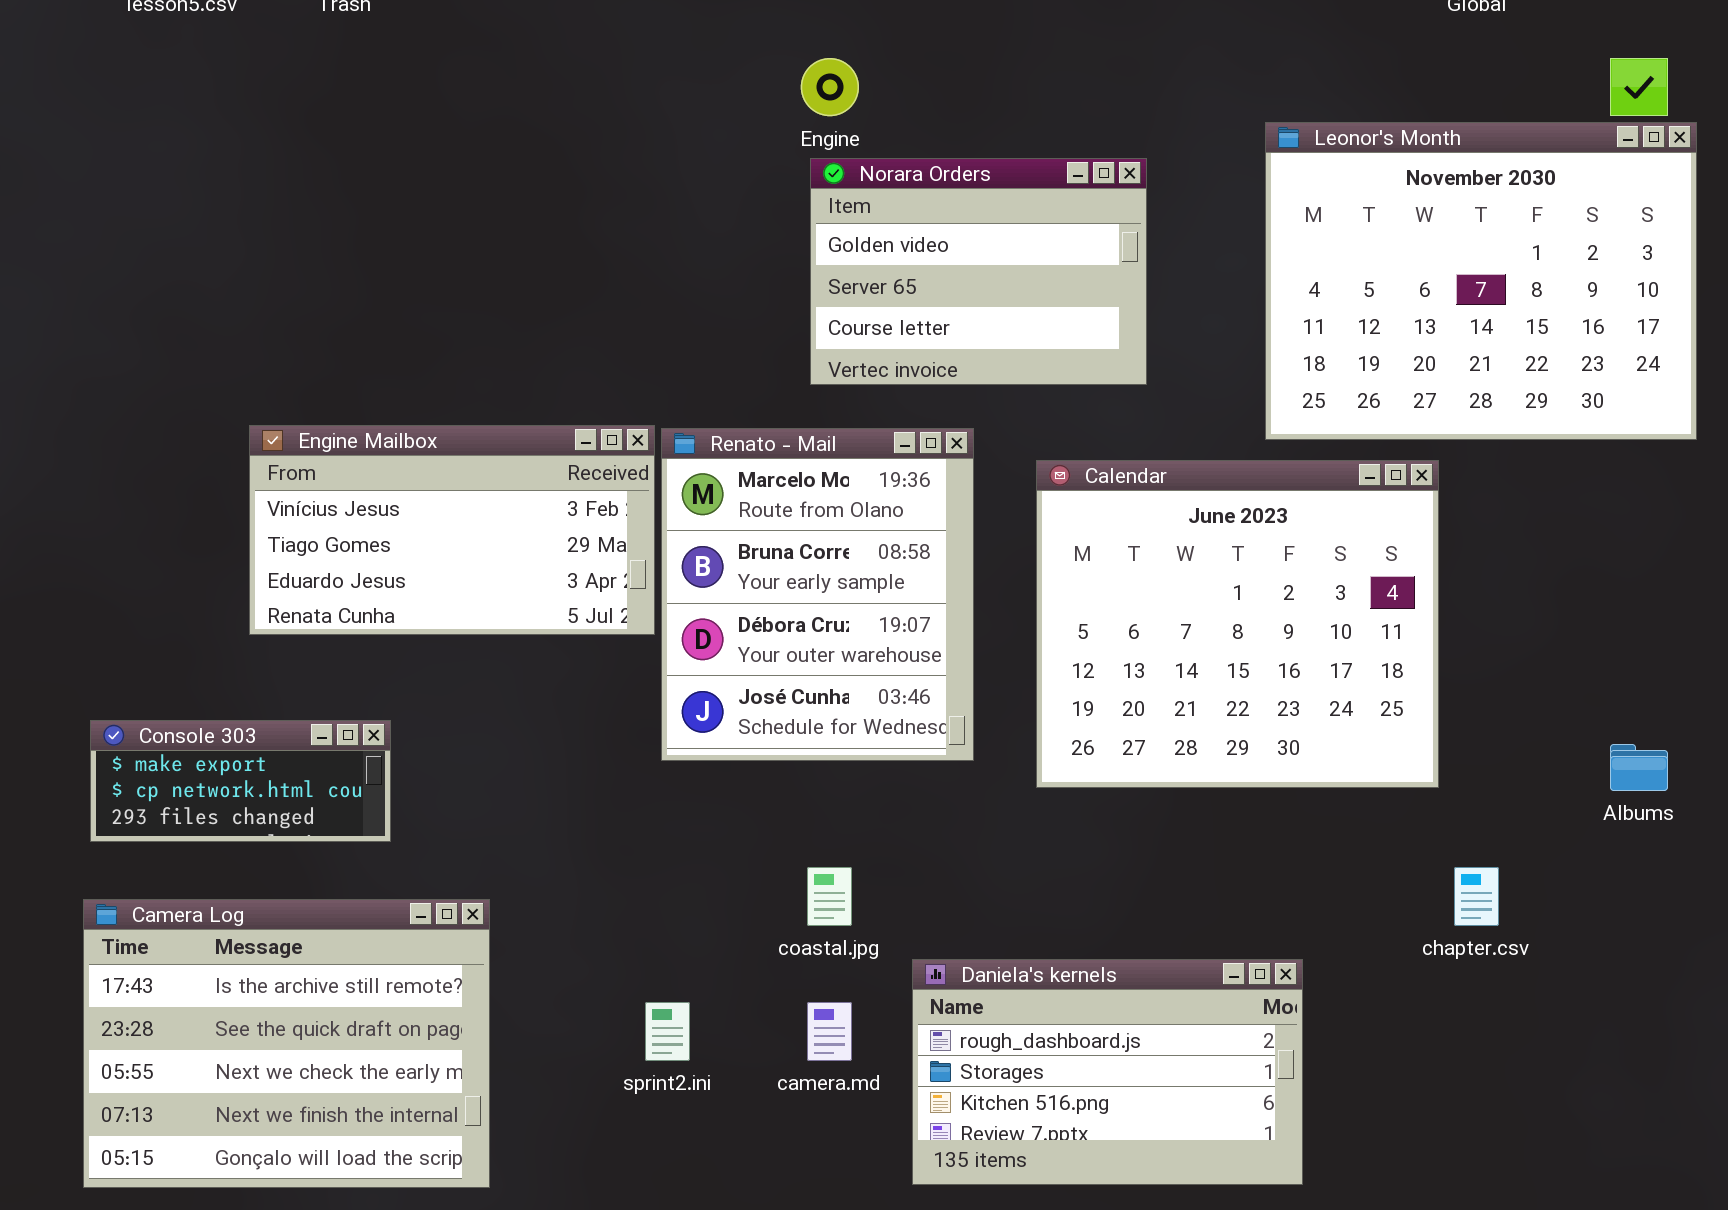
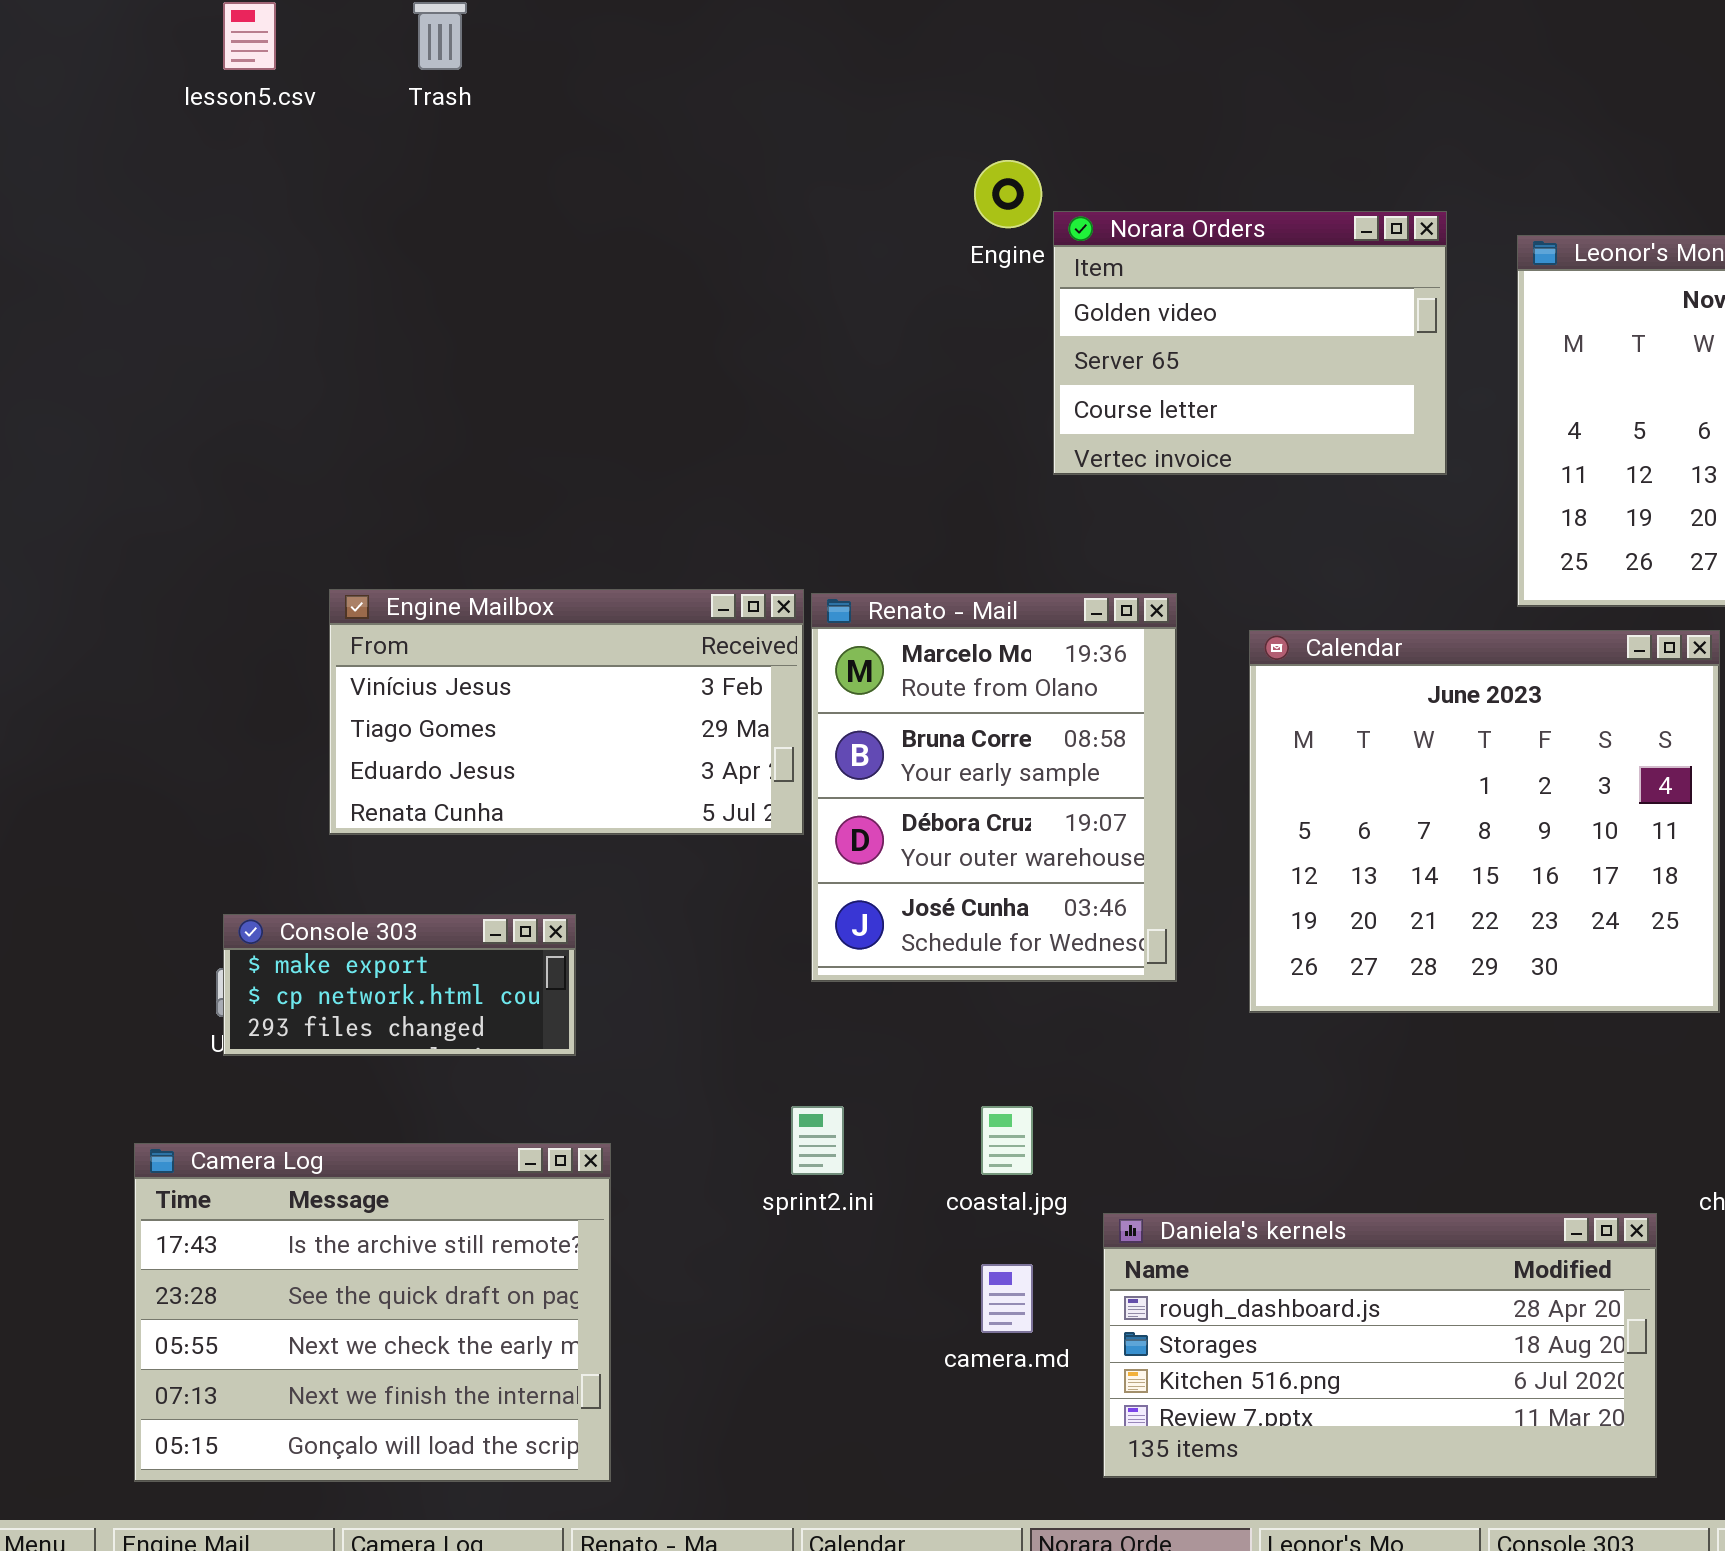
Norara Orders: [810,158,1147,385] -> [1053,211,1447,475], moved
Console 303: [90,720,391,842] -> [223,914,576,1056], moved
Daniela's kernels: [912,959,1303,1185] -> [1103,1213,1657,1478], resized
sprint2.ini: [645,1002,690,1061] -> [791,1106,844,1175], moved

